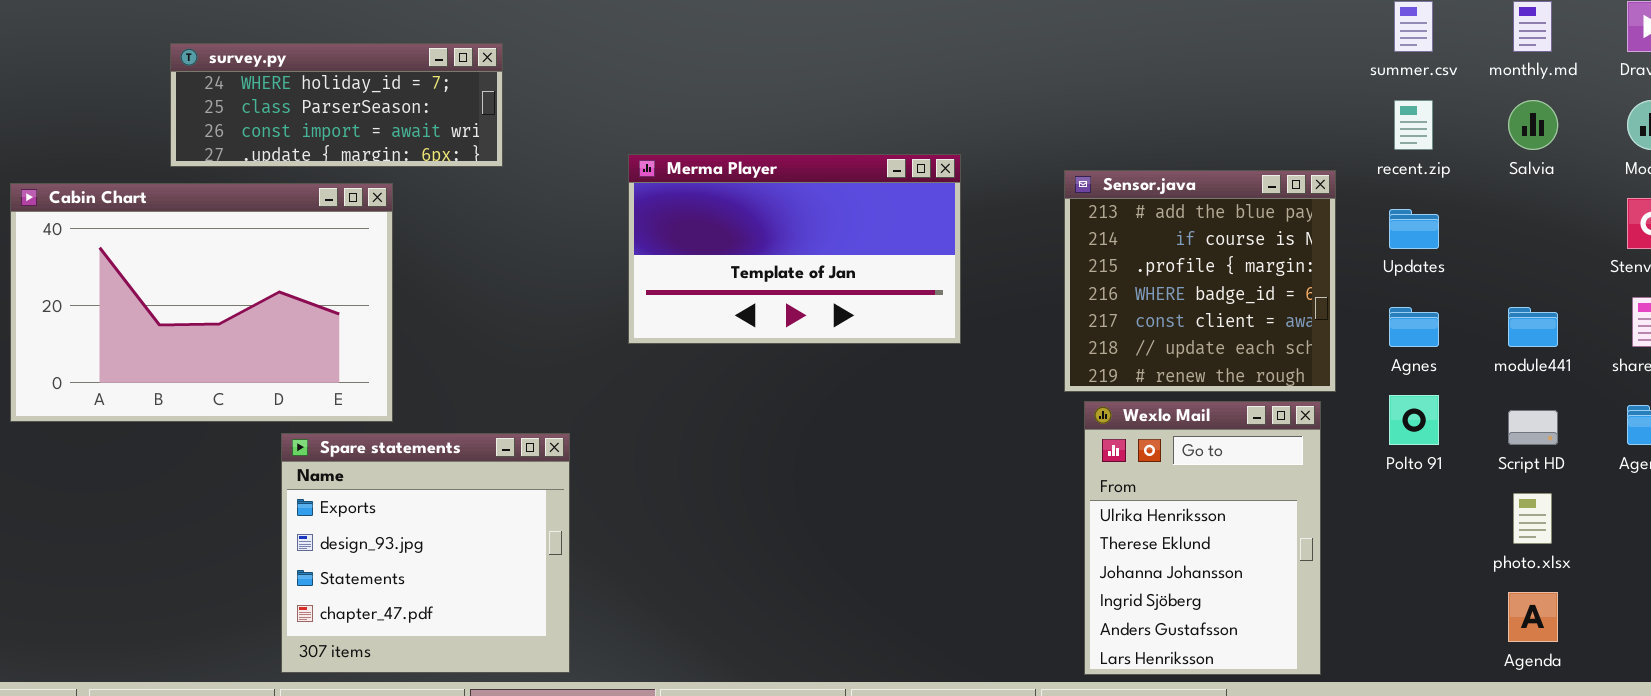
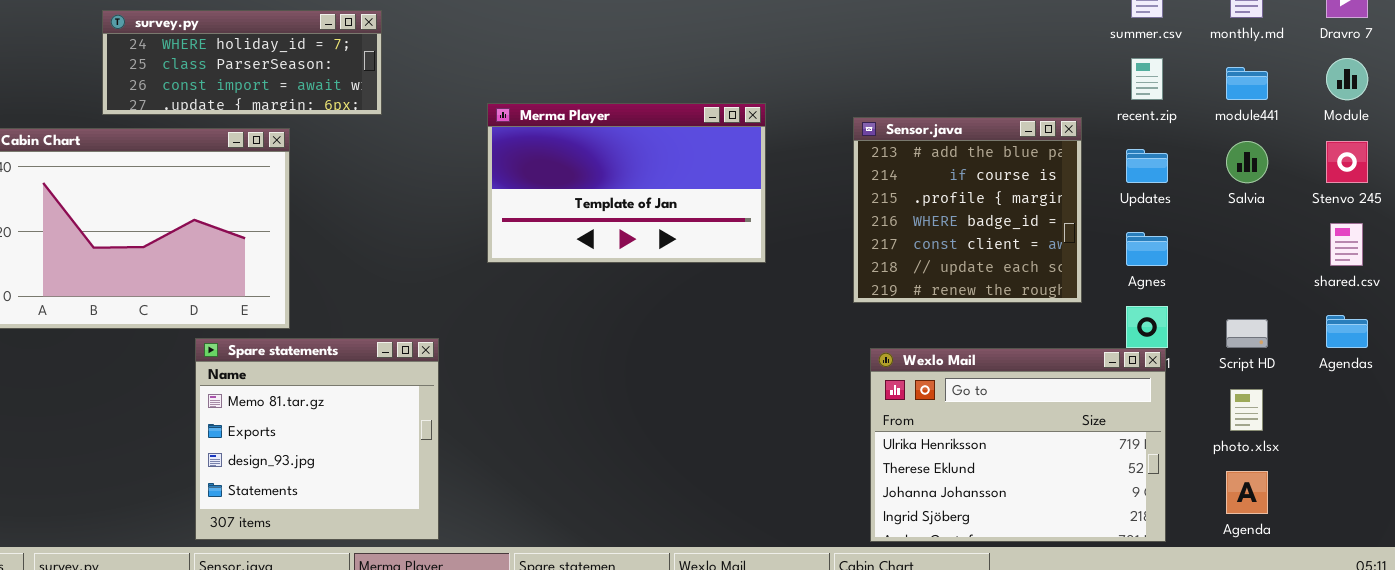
Salvia: [1508,100,1558,150] -> [1226,141,1268,183], moved
module441: [1508,307,1558,347] -> [1226,67,1268,100], moved
Wexlo Mail: [1084,401,1321,675] -> [870,348,1166,542], resized
Spare statements: [281,433,570,673] -> [195,338,439,540], scrolled up 1 row

